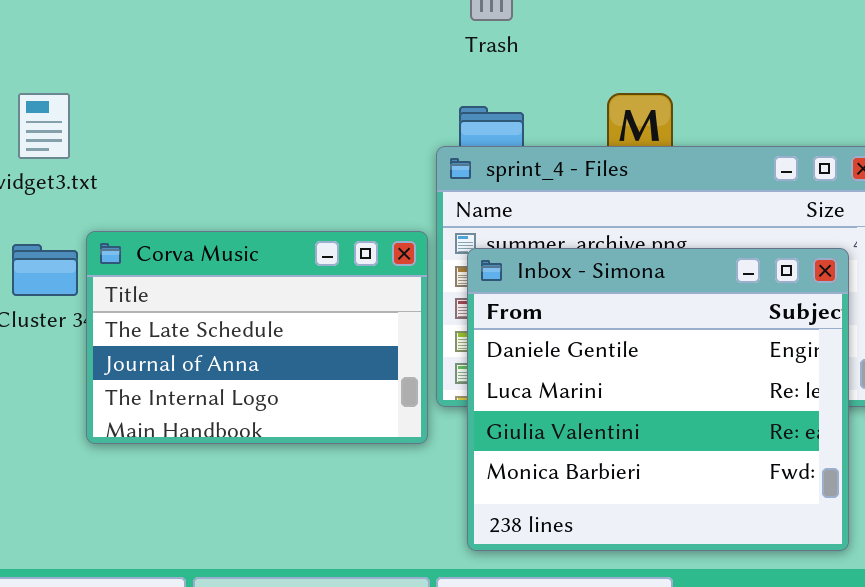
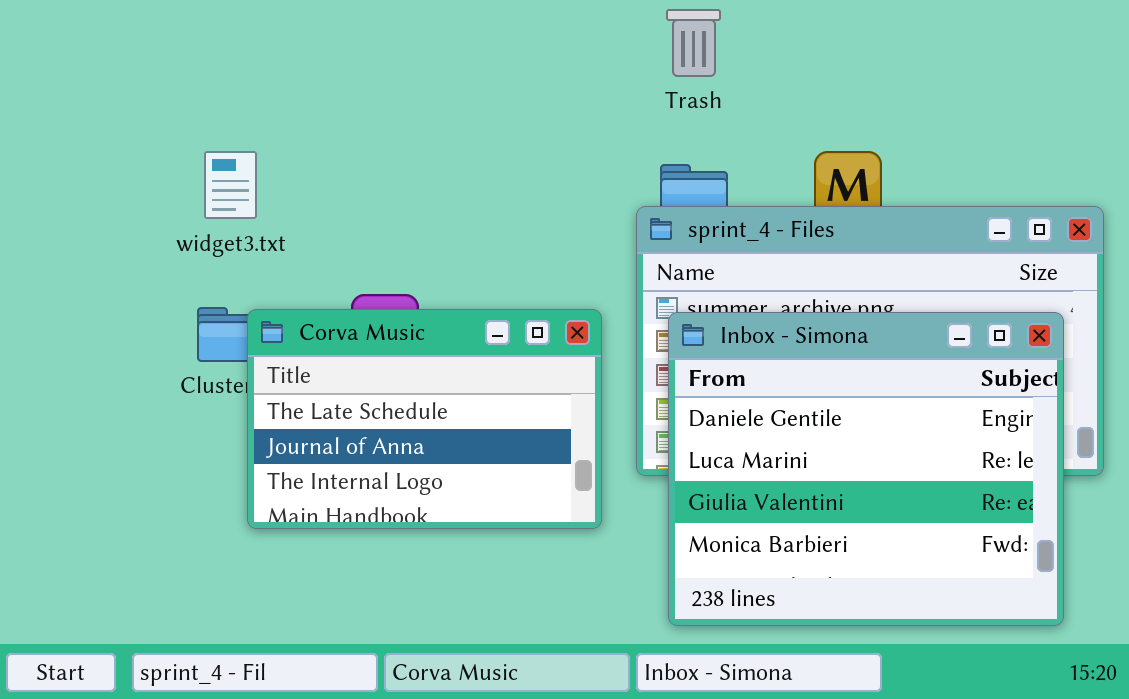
Corva Music: [86,231,428,444] -> [247,309,602,529], moved

